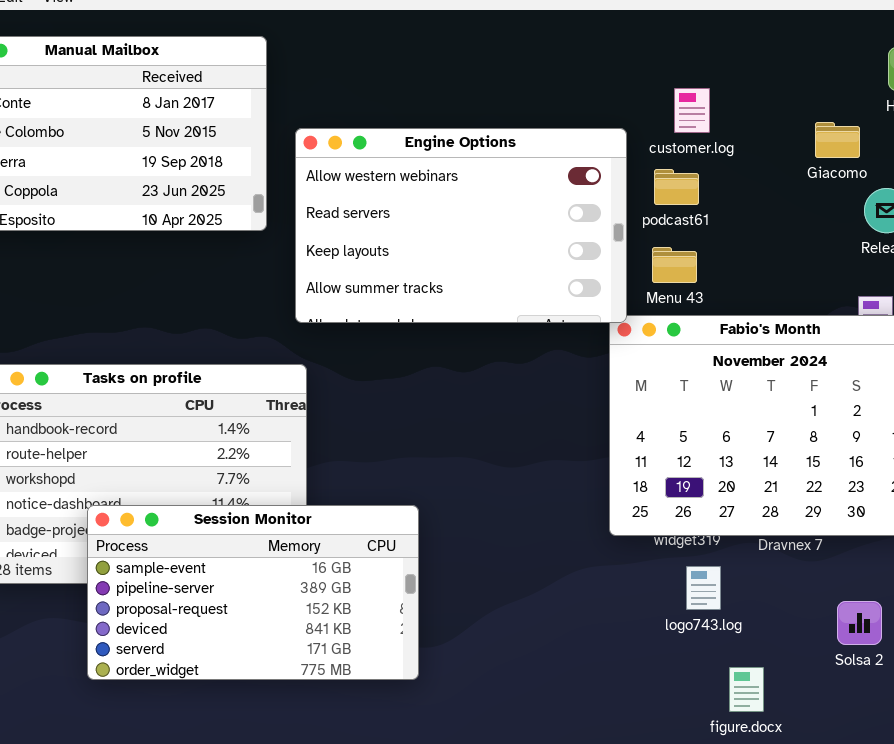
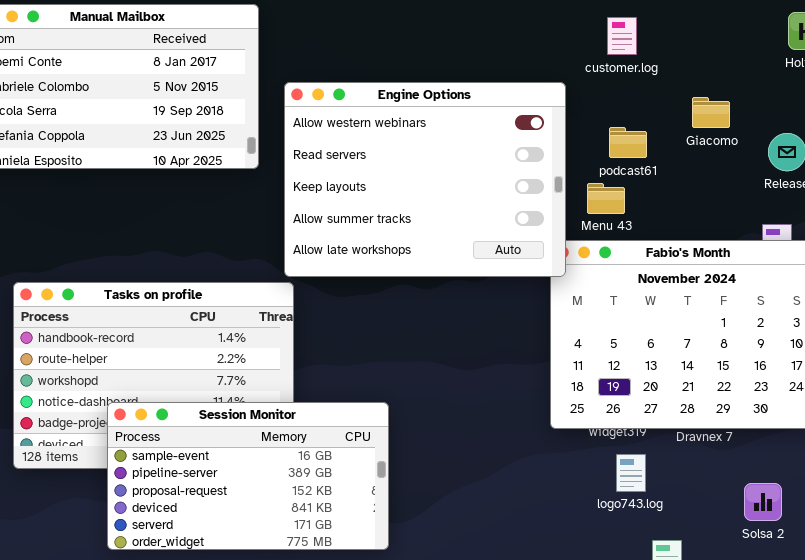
customer.log: [674,88,710,133] -> [607,17,637,55], moved
Giacomo: [815,122,860,158] -> [692,97,730,128], moved
Engine Options: [295,128,627,323] -> [284,82,566,277], resized
podcast61: [654,169,699,205] -> [609,127,647,158], moved

